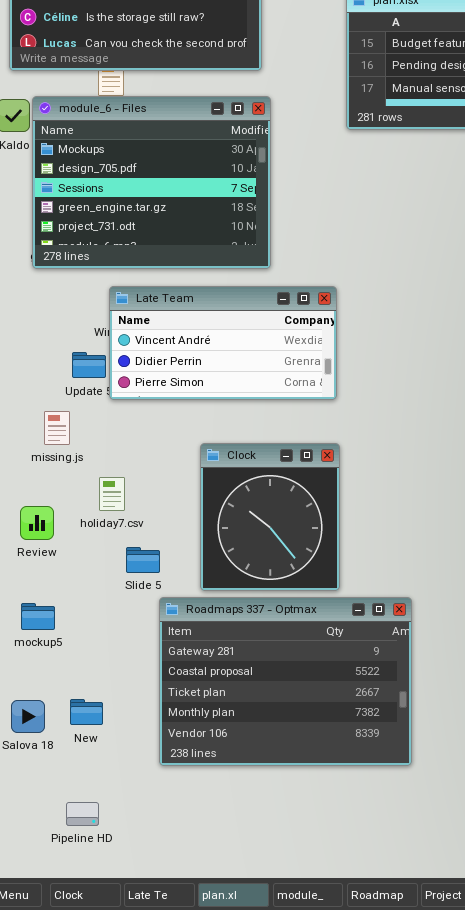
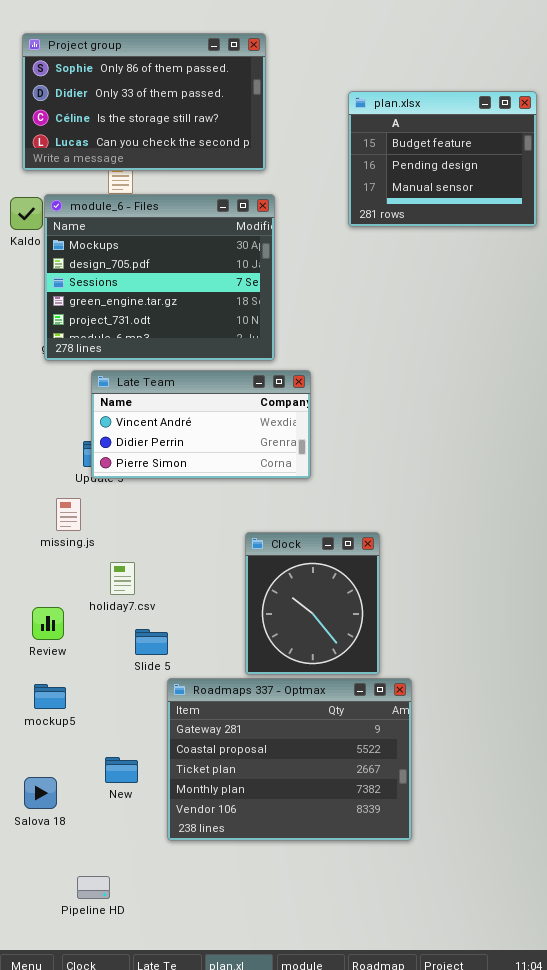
Late Team: [109,286,337,400] -> [91,370,311,479], moved
Clock: [200,443,340,591] -> [245,532,380,675], moved
Review: [20,506,54,540] -> [32,607,64,640], moved
New: [70,699,103,725] -> [105,757,138,783], moved

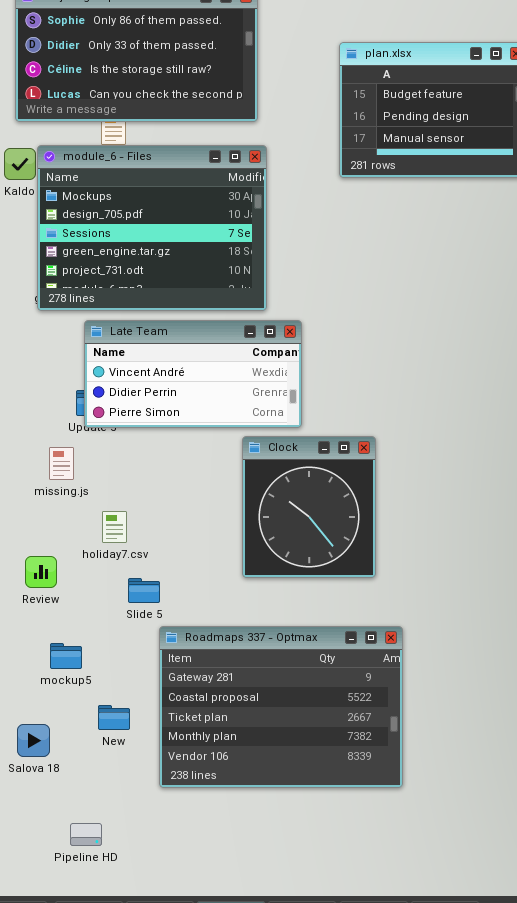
Clock: [245,532,380,675] -> [242,436,376,578], moved
mockup5: [34,684,66,709] -> [50,643,82,669], moved

